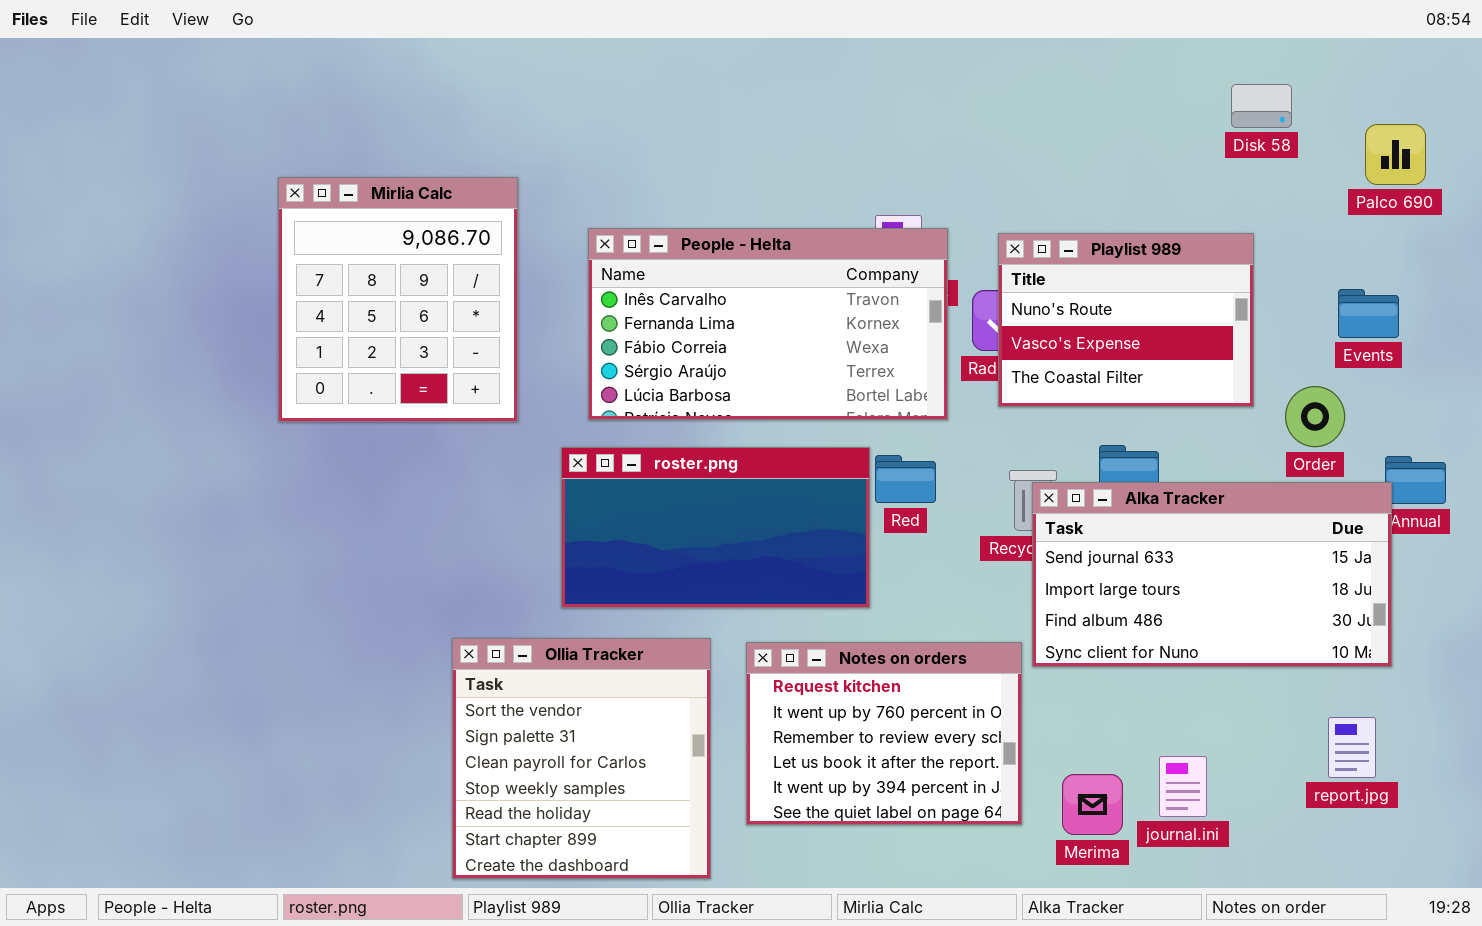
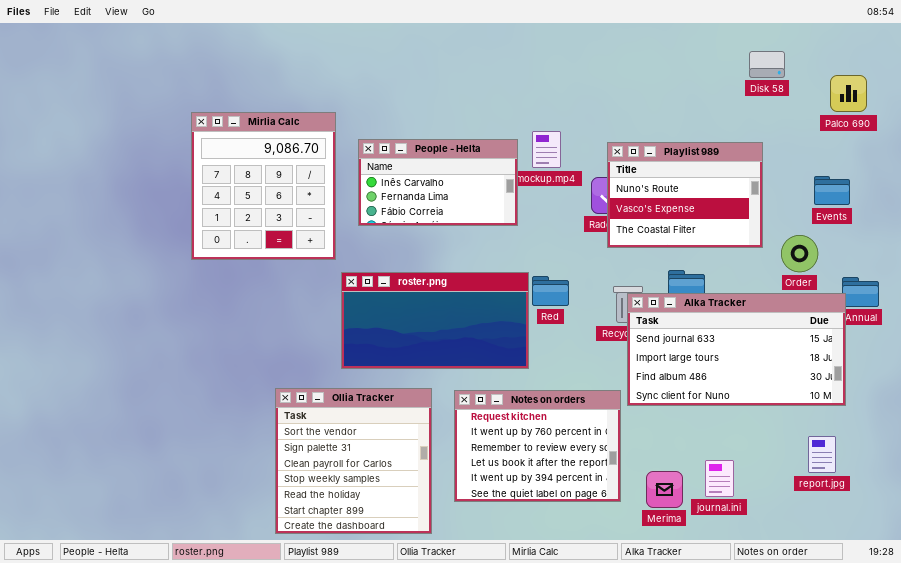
Mirlia Calc: [278,177,518,422] -> [191,112,336,260], moved
People - Helta: [588,228,948,420] -> [358,139,518,226], resized

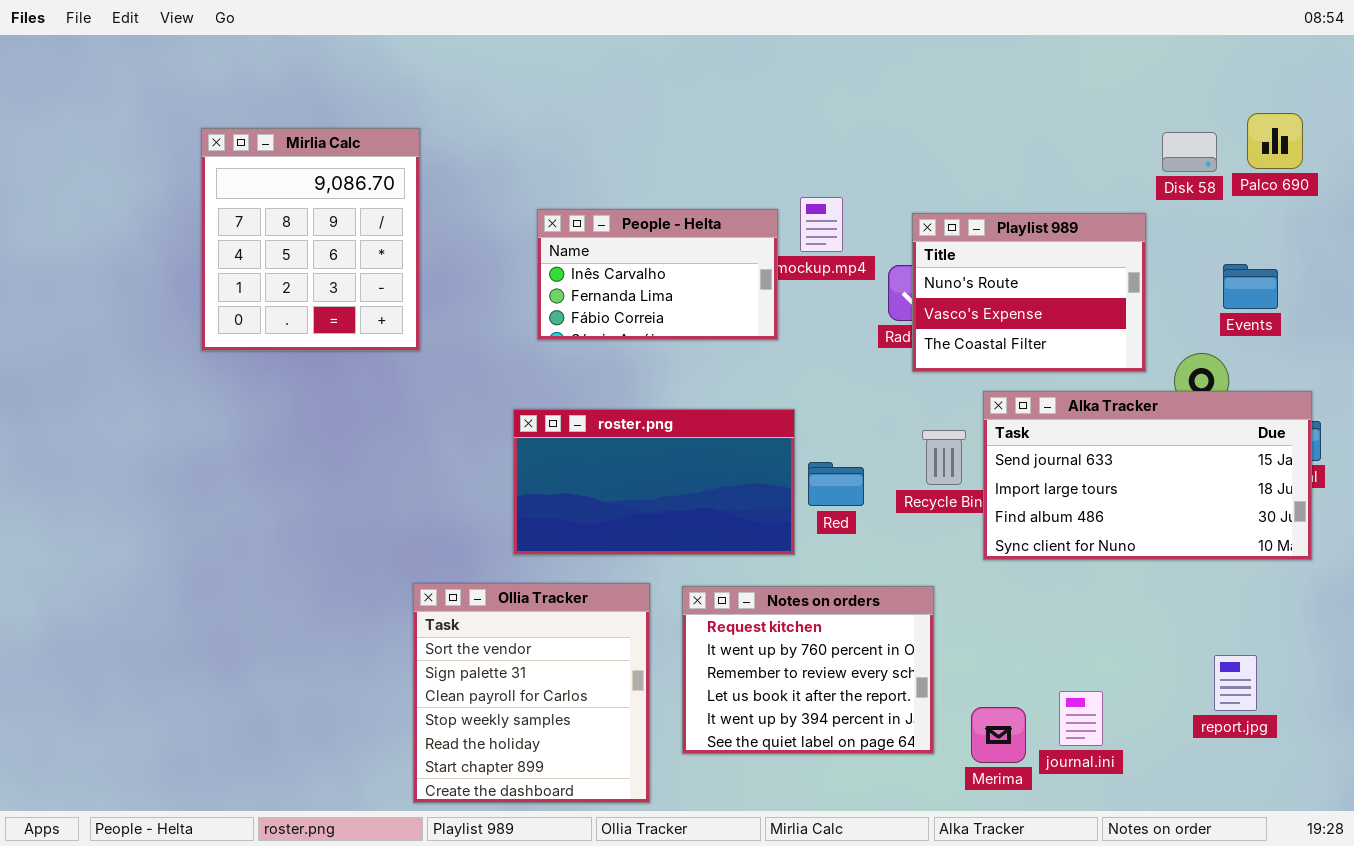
Disk 58: [749,51,785,78] -> [1162,132,1217,172], moved
Mirlia Calc: [191,112,336,260] -> [201,128,420,351], moved
Red: [532,276,569,306] -> [808,462,864,506], moved
Alka Tracker: [627,293,846,406] -> [983,391,1312,560], moved

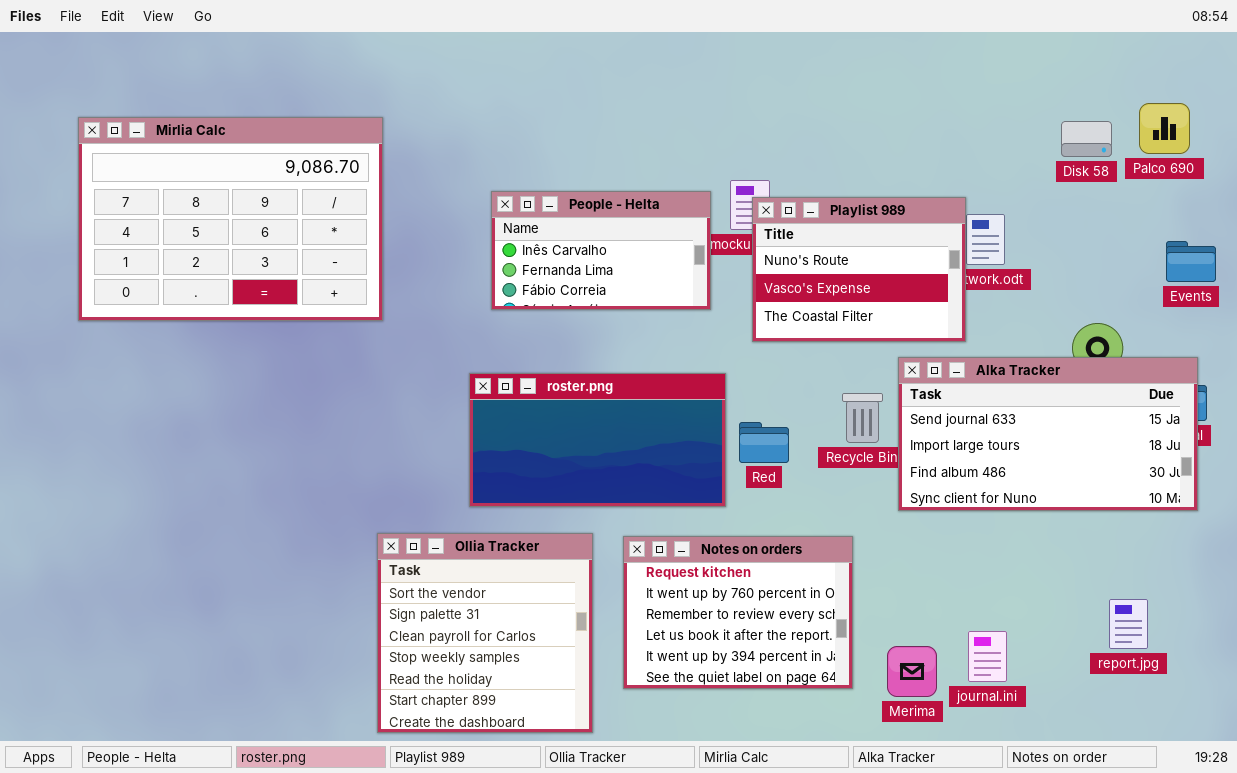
Mirlia Calc: [201,128,420,351] -> [78,117,383,321], resized
Playlist 989: [912,213,1146,372] -> [752,197,966,342], moved
Events: [1223,264,1278,309] -> [1166,241,1216,282], moved

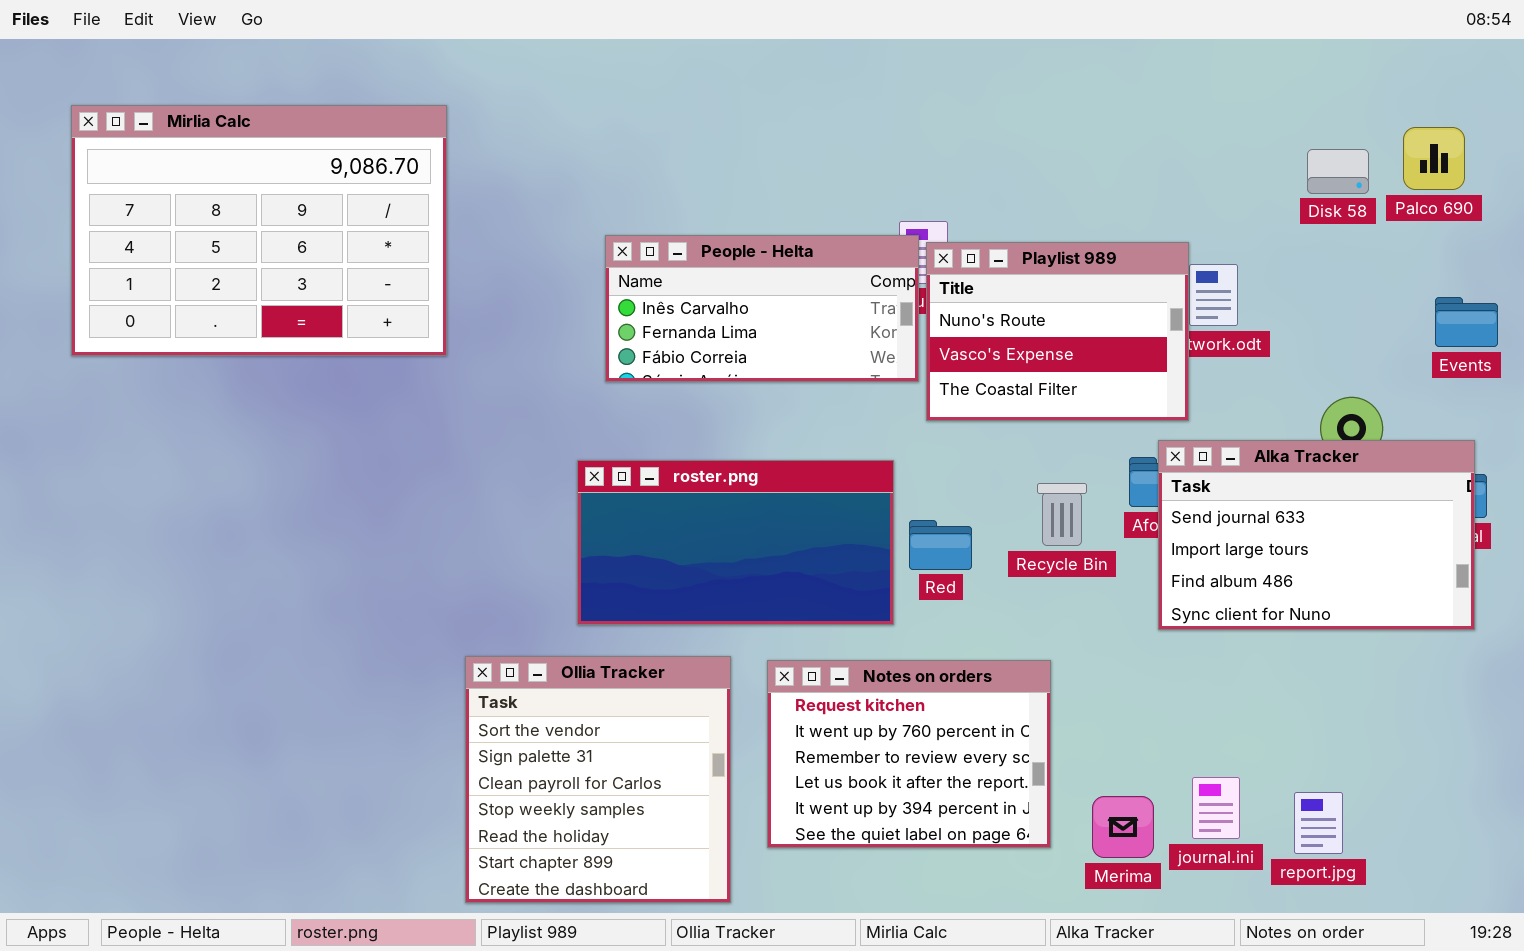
Mirlia Calc: [78,117,383,321] -> [71,105,447,356], moved
People - Helta: [491,191,711,310] -> [605,235,919,382], resized
Alka Tracker: [898,357,1198,511] -> [1158,440,1475,630], resized
report.jpg: [1109,599,1148,649] -> [1294,792,1343,854], moved

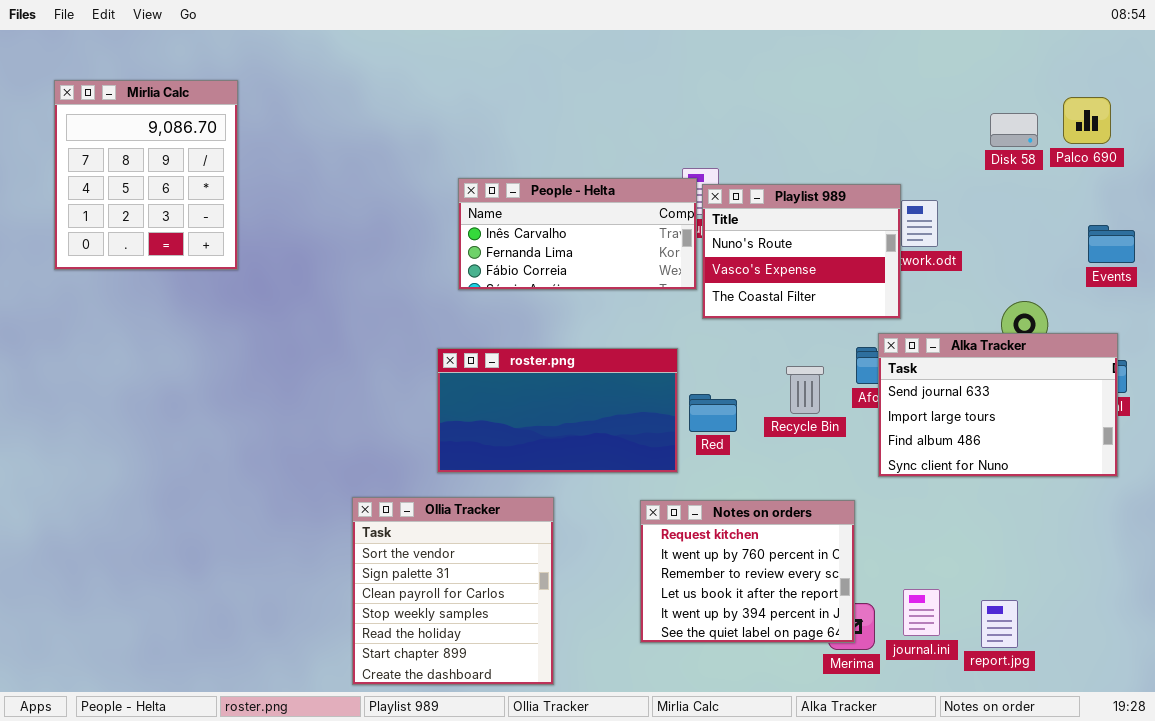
Mirlia Calc: [71,105,447,356] -> [54,80,238,270], resized
Notes on orders: [767,660,1051,848] -> [640,500,855,643], moved

